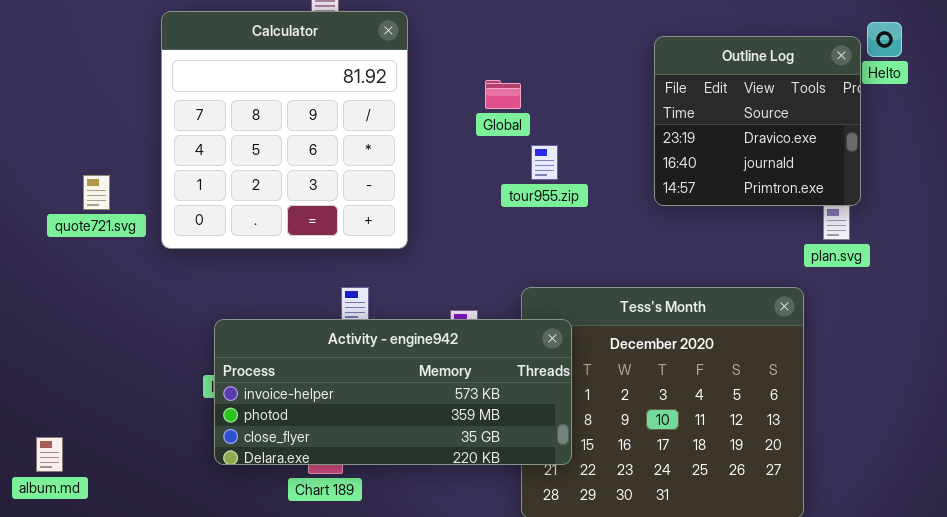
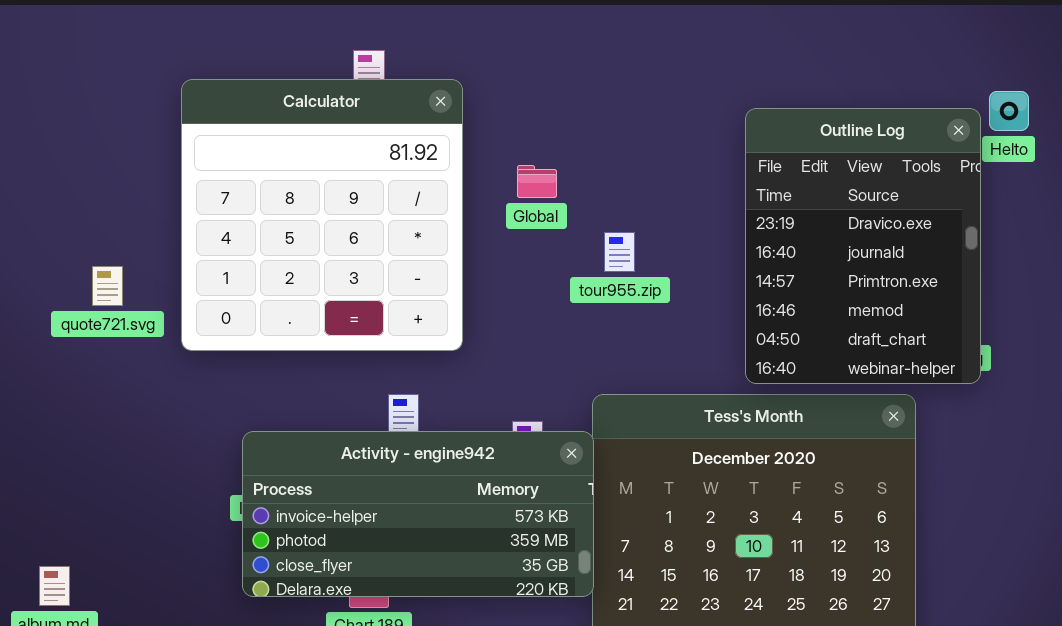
Outline Log: [654,36,861,206] -> [745,108,981,384], resized
Global: [485,80,521,109] -> [517,165,557,198], moved
Activity - engine942: [214,319,572,465] -> [242,431,594,597], resized

